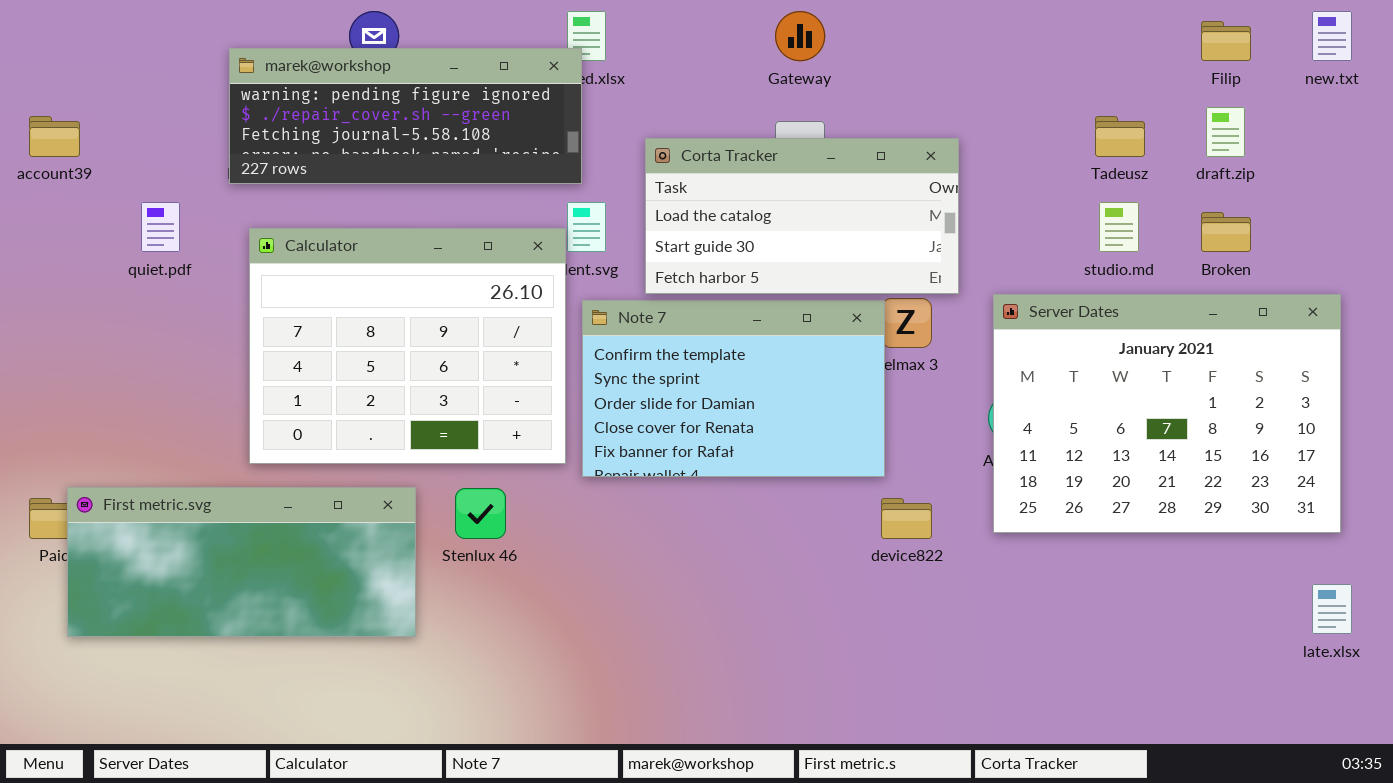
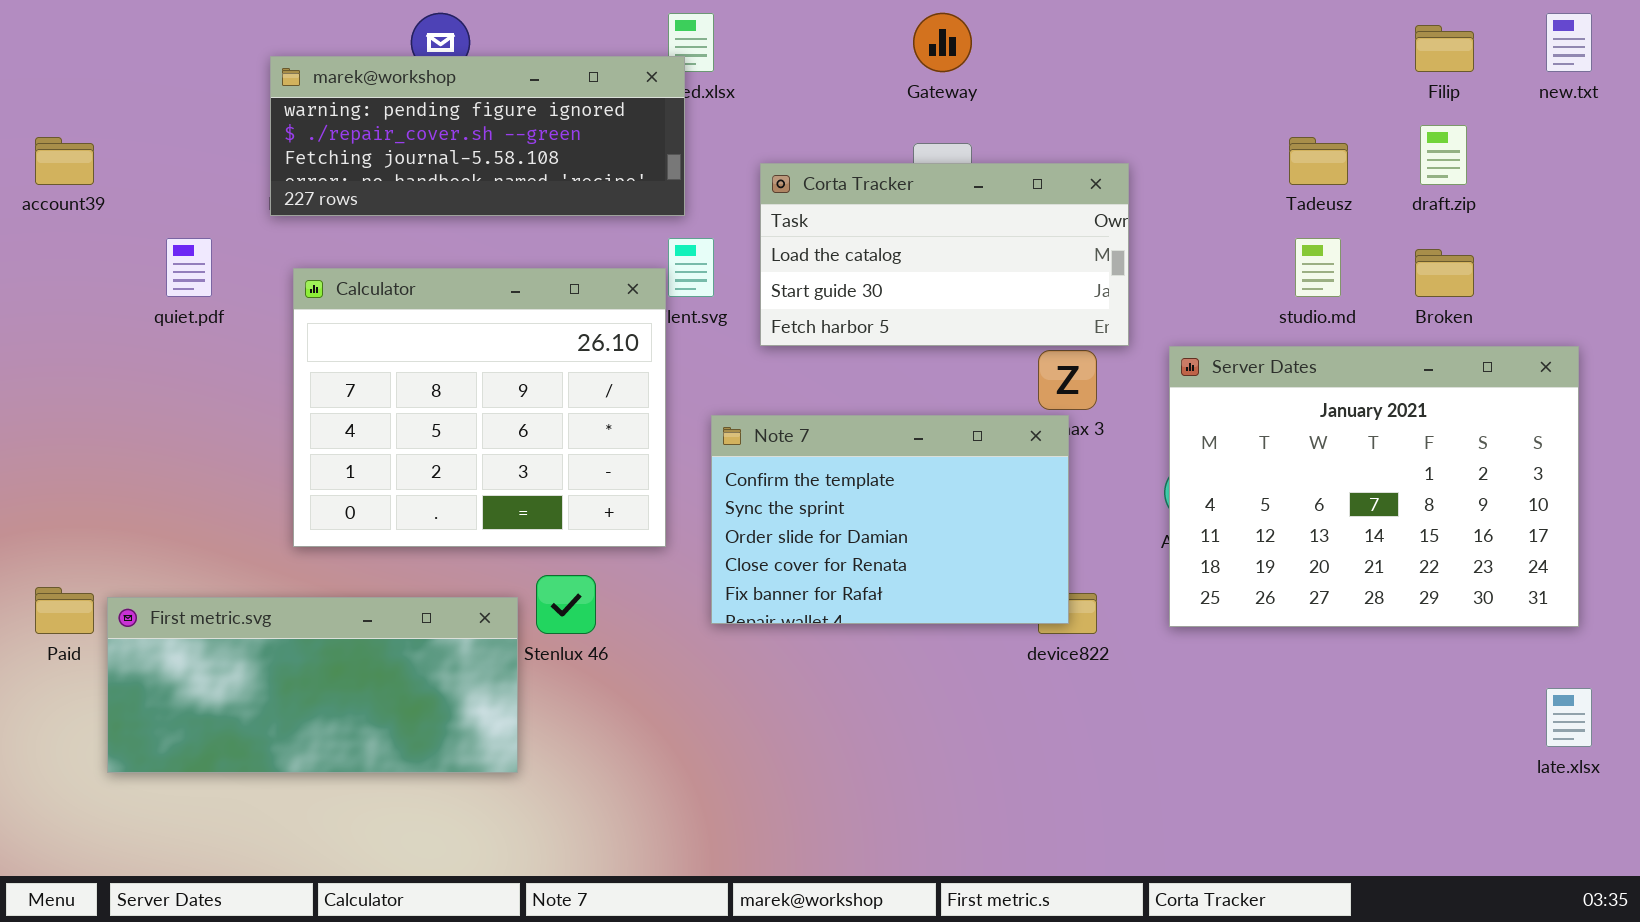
Note 7: [582,300,885,477] -> [711,415,1069,624], moved
First metric.svg: [67,487,416,637] -> [107,597,518,773], moved

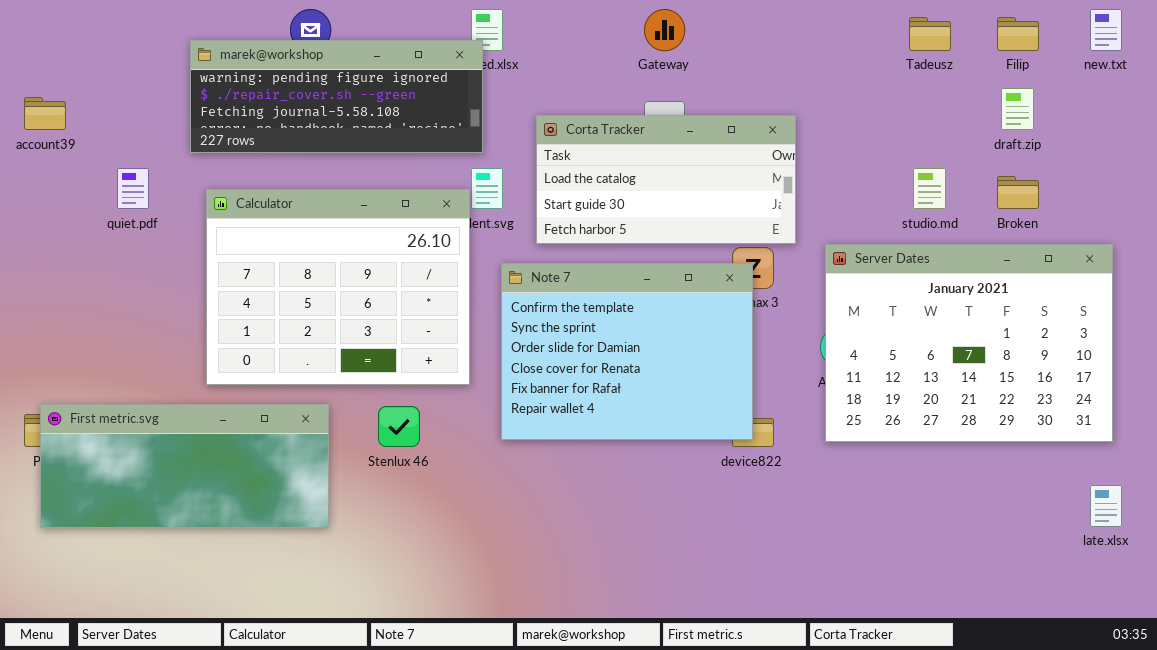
Tadeusz: [1289,137,1348,185] -> [909,17,951,51], moved
Note 7: [711,415,1069,624] -> [501,263,753,440], resized
First metric.svg: [107,597,518,773] -> [40,404,329,528], moved

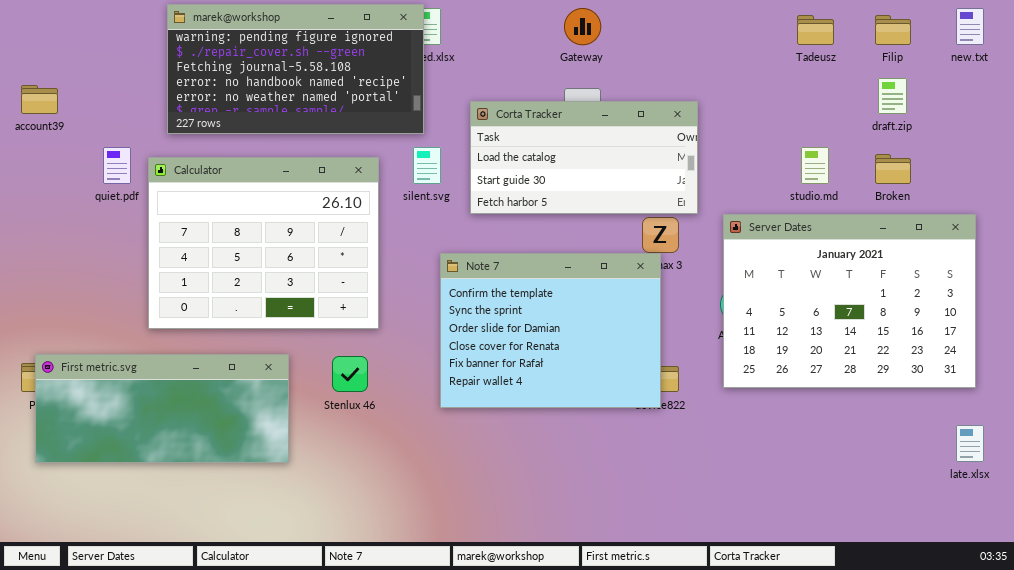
marek@workshop: [190,40,483,153] -> [167,4,424,134], resized
Calculator: [206,189,470,385] -> [148,157,379,329], moved
Note 7: [501,263,753,440] -> [440,253,661,408], moved

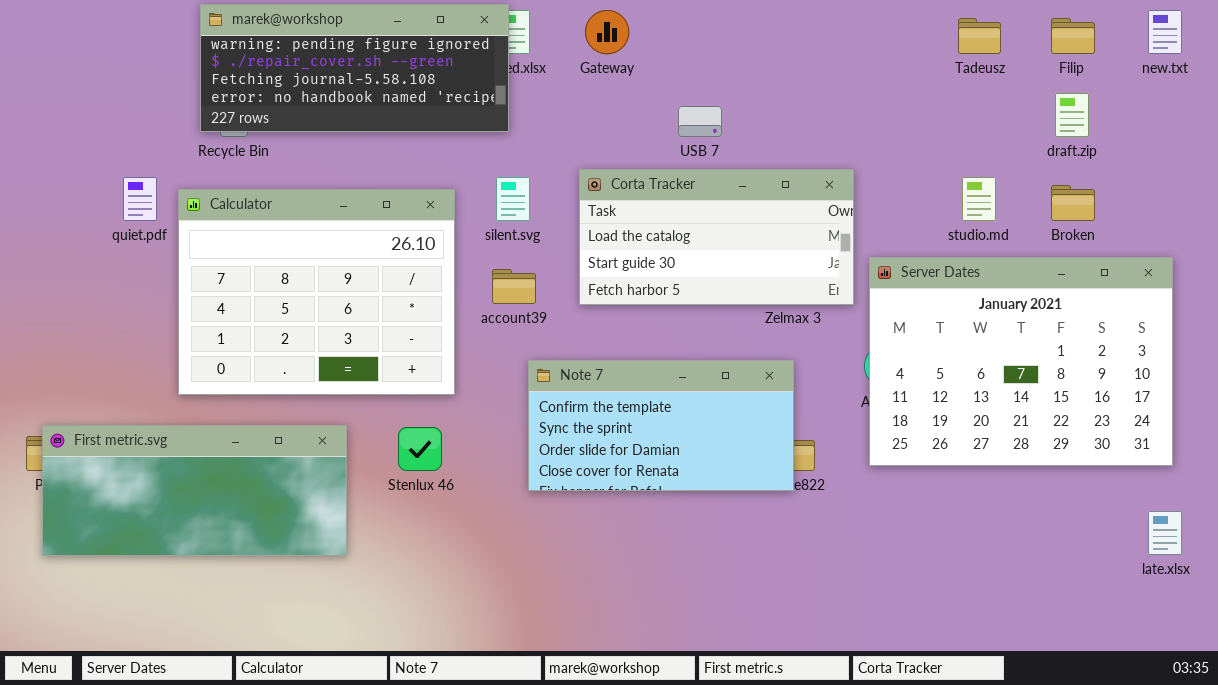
marek@workshop: [167,4,424,134] -> [200,4,509,132], resized
Gateway: [564,8,601,45] -> [585,10,629,54], moved
account39: [21,85,58,114] -> [492,269,536,304], moved
Corta Tracker: [470,101,698,214] -> [579,169,854,305], moved
Note 7: [440,253,661,408] -> [528,360,794,491], resized

